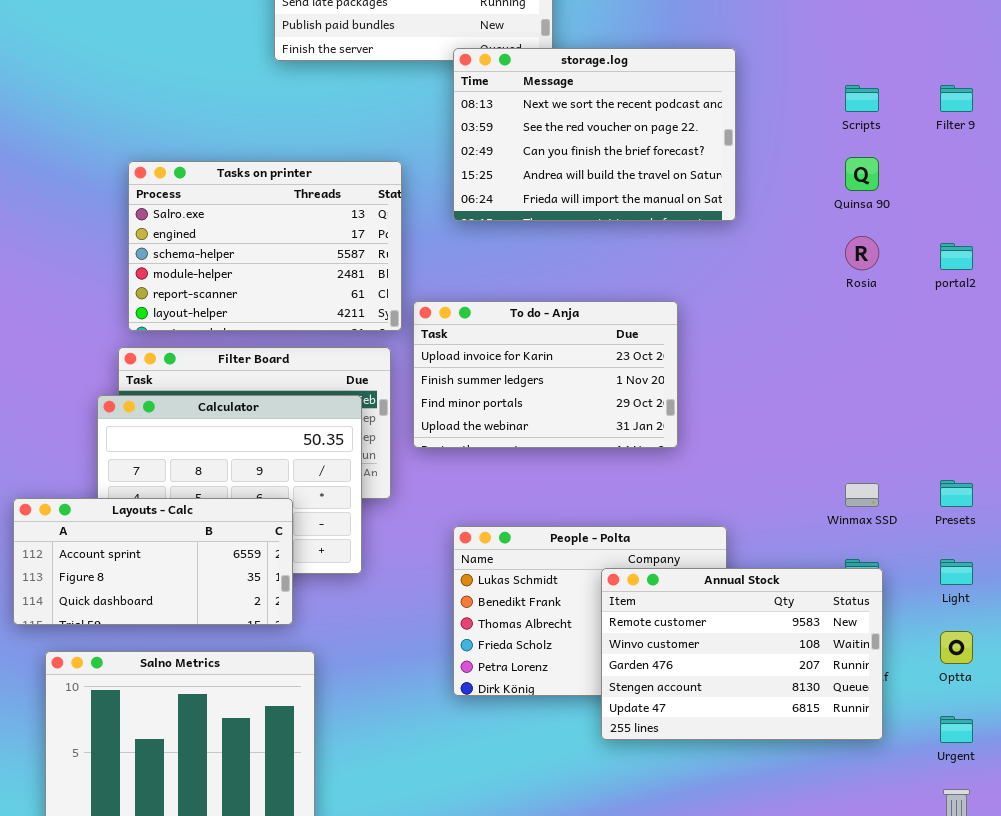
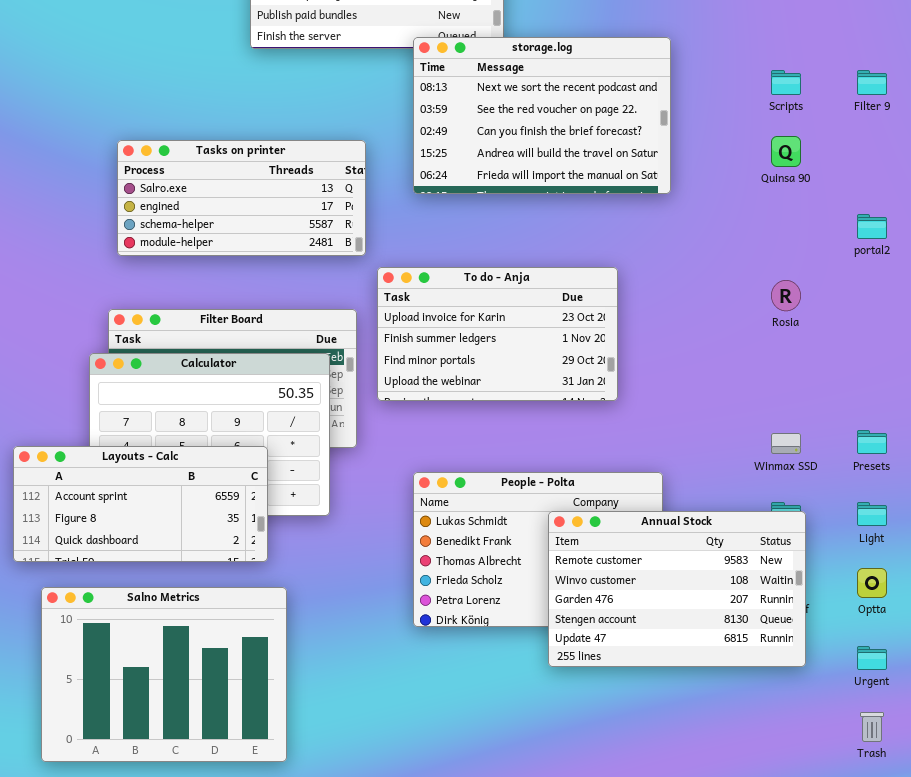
Tasks on printer: [128,161,402,331] -> [117,140,366,256], resized
Rosia: [845,236,879,270] -> [771,280,801,311], moved

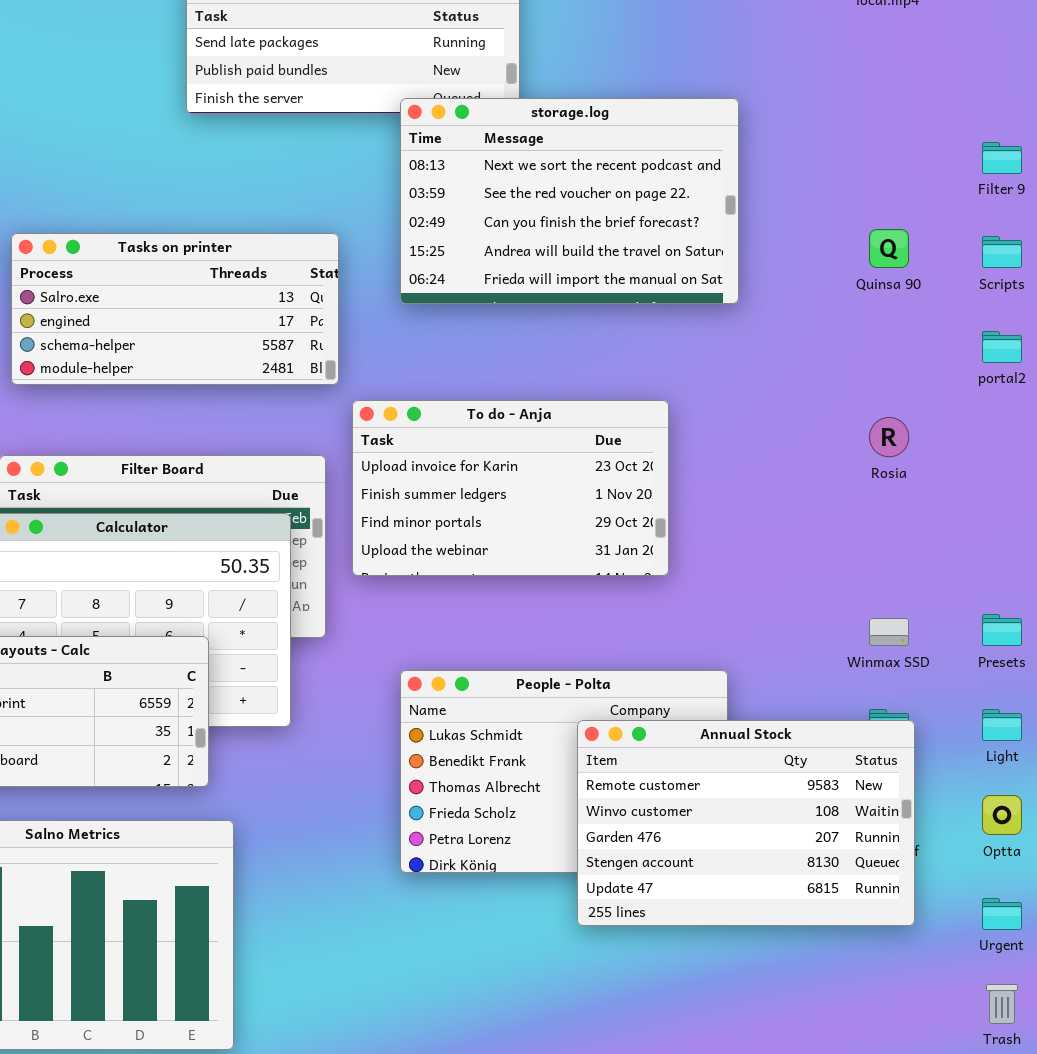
Scripts: [771,70,801,95] -> [982,236,1022,268], moved

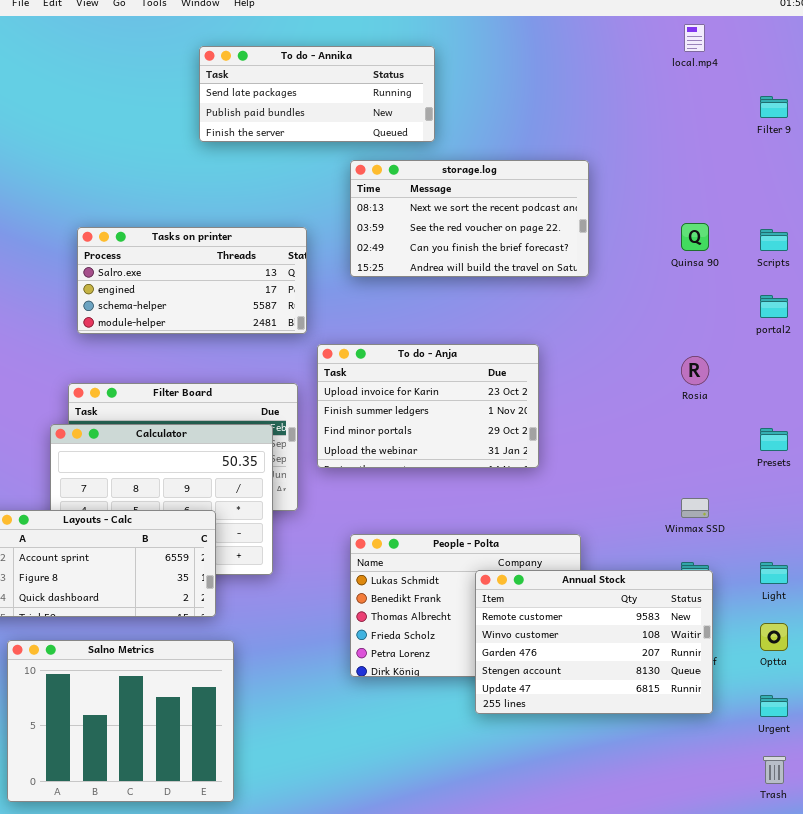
storage.log: [400,98,739,304] -> [350,160,589,277], resized
Filter 9: [982,142,1022,174] -> [760,96,788,118], moved
Presets: [982,614,1022,646] -> [760,428,788,451], moved

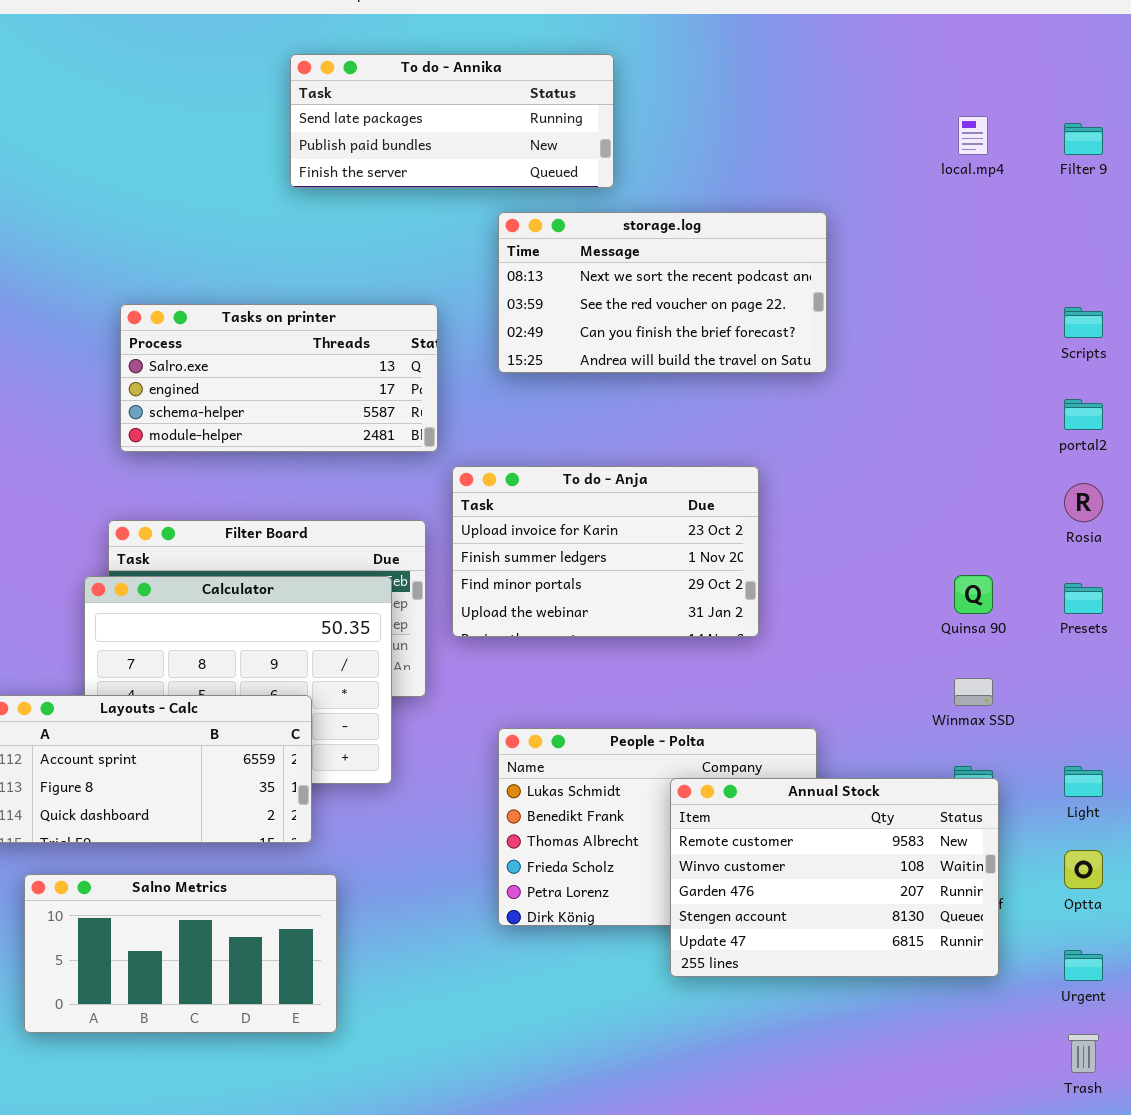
local.mp4: [684,24,705,52] -> [958,116,988,155], moved
Quinsa 90: [681,223,709,251] -> [954,575,993,614], moved
Rosia: [681,356,709,385] -> [1064,483,1103,522], moved
Salno Metrics: [7,640,234,802] -> [24,874,337,1033], resized

